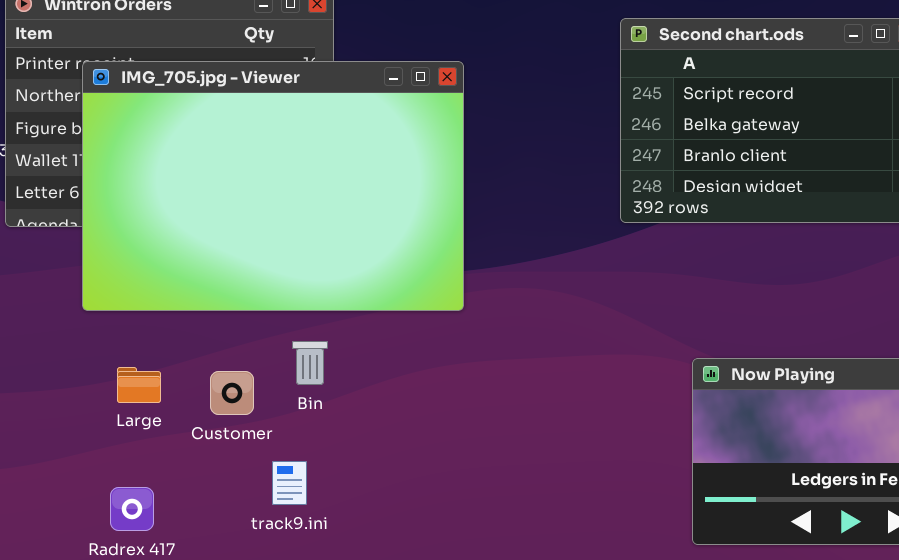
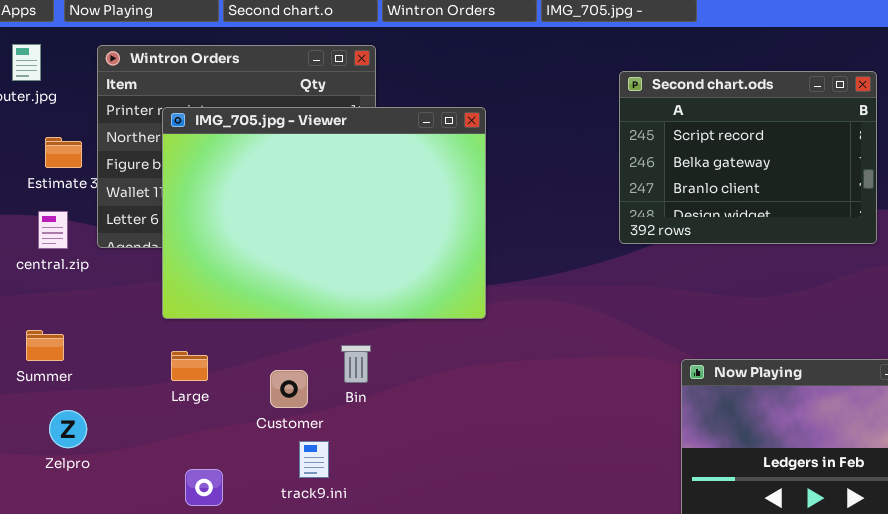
Large: [117,367,161,403] -> [171,351,208,381], moved
track9.ini: [272,461,307,505] -> [299,441,329,478], moved

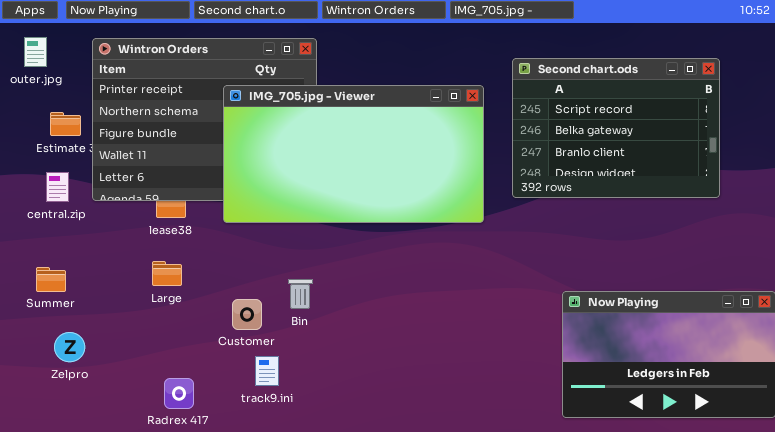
IMG_705.jpg - Viewer: [162,107,486,319] -> [223,85,484,223], moved, resized
Large: [171,351,208,381] -> [152,261,182,286], moved

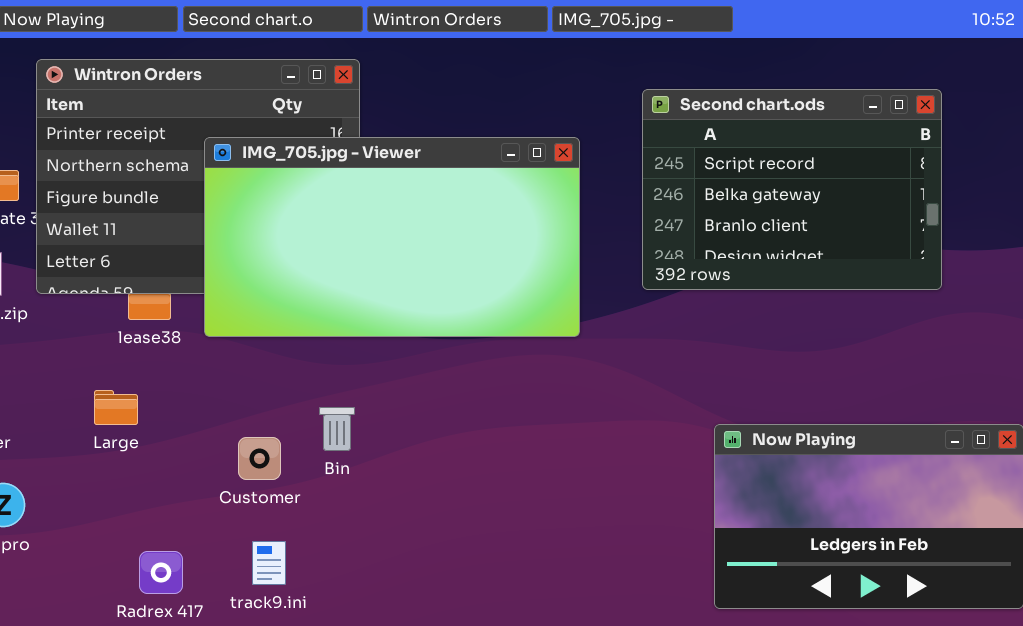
IMG_705.jpg - Viewer: [223,85,484,223] -> [204,137,580,337], moved
Large: [152,261,182,286] -> [94,390,138,425], moved
track9.ini: [255,356,279,386] -> [252,541,286,585], moved

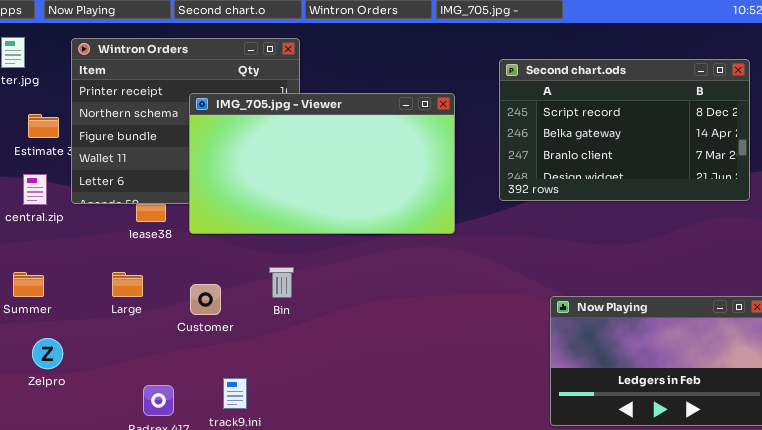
Second chart.ods: [642,89,942,290] -> [499,59,750,201], resized
Bin: [319,407,355,451] -> [269,267,294,298], moved
Customer: [238,437,281,480] -> [190,284,221,315], moved

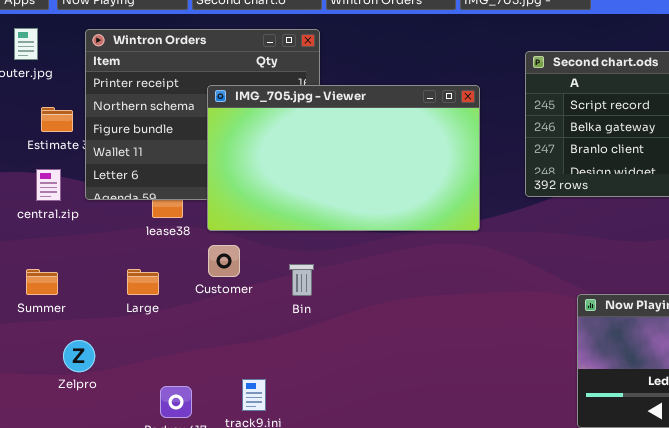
Customer: [190,284,221,315] -> [208,245,240,277], moved
Zelpro: [32,338,63,369] -> [63,340,95,372], moved

